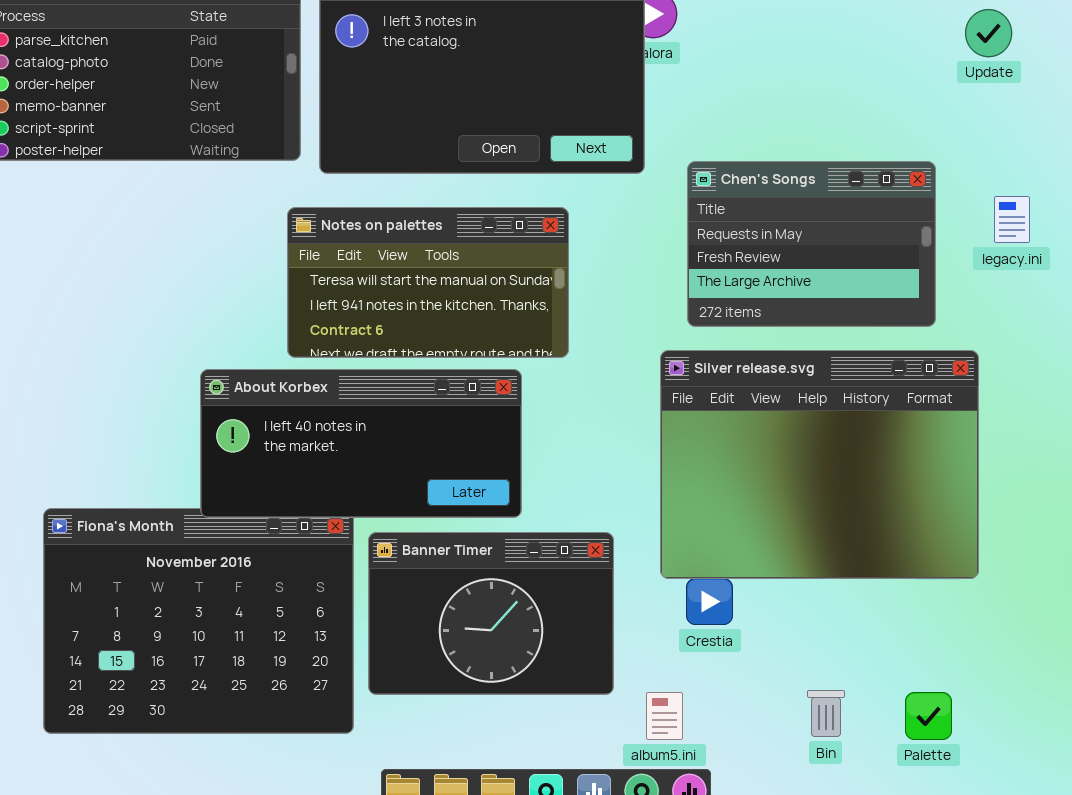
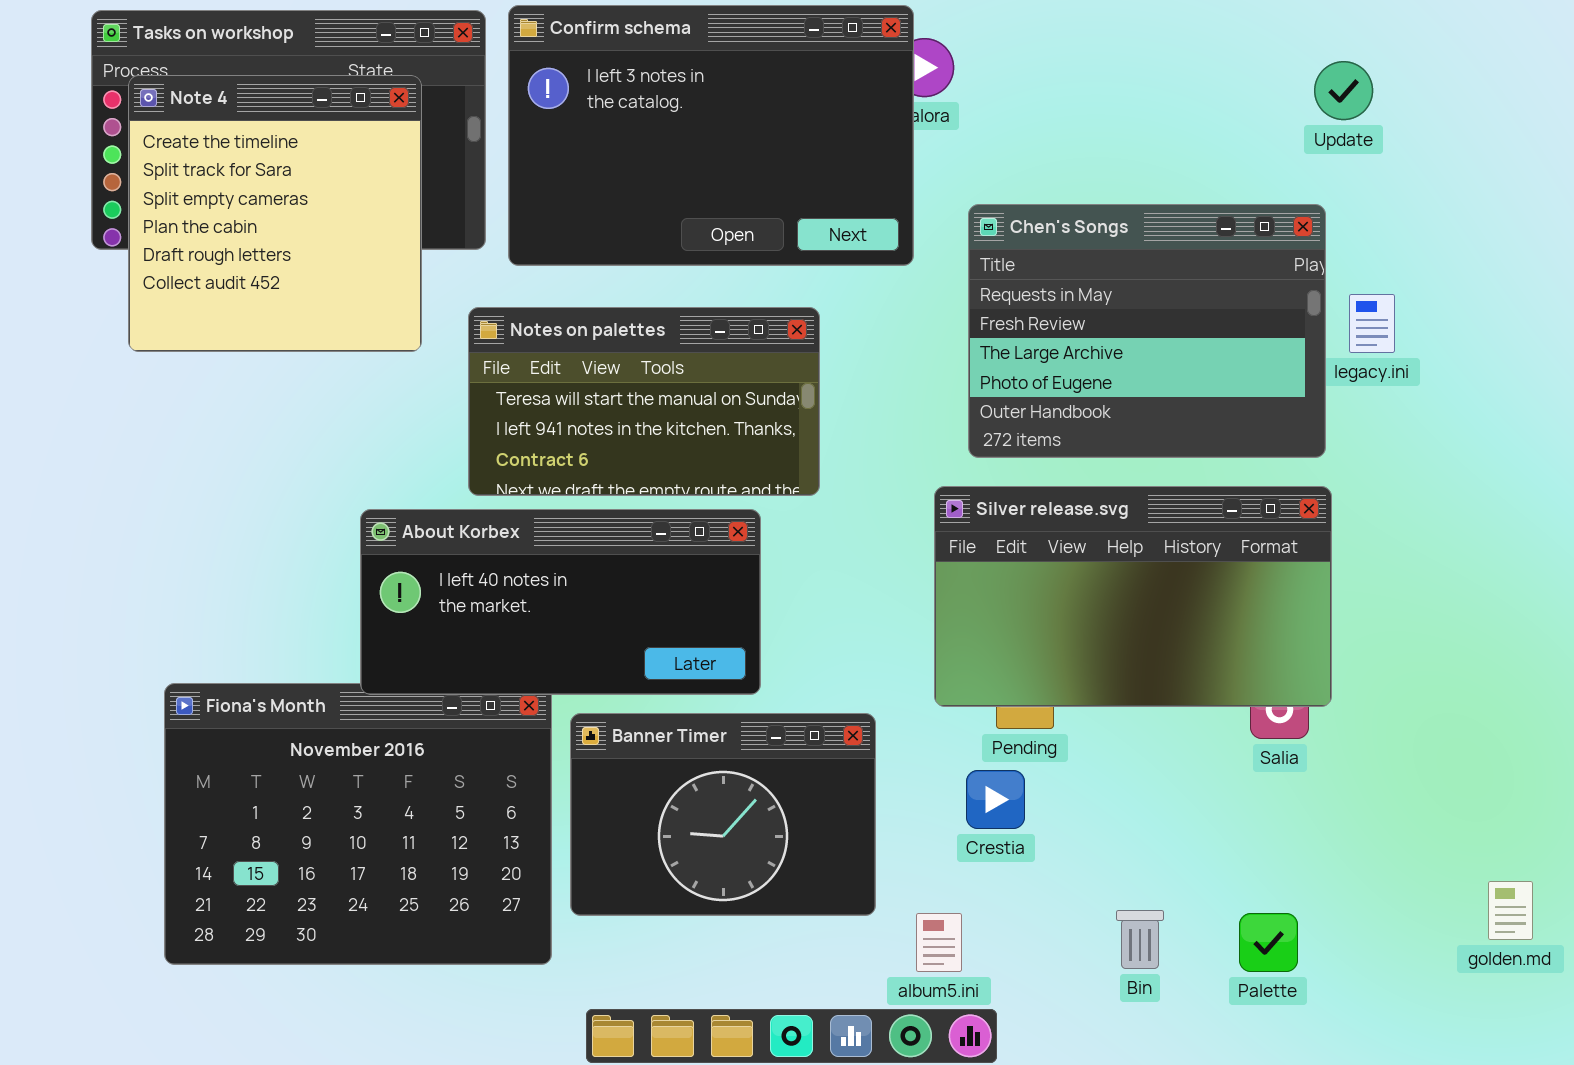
Note 4: none -> [128,75,422,352], opened
Chen's Songs: [687,161,936,327] -> [968,204,1326,458], resized
Silver release.svg: [660,350,979,579] -> [934,486,1332,707], resized

